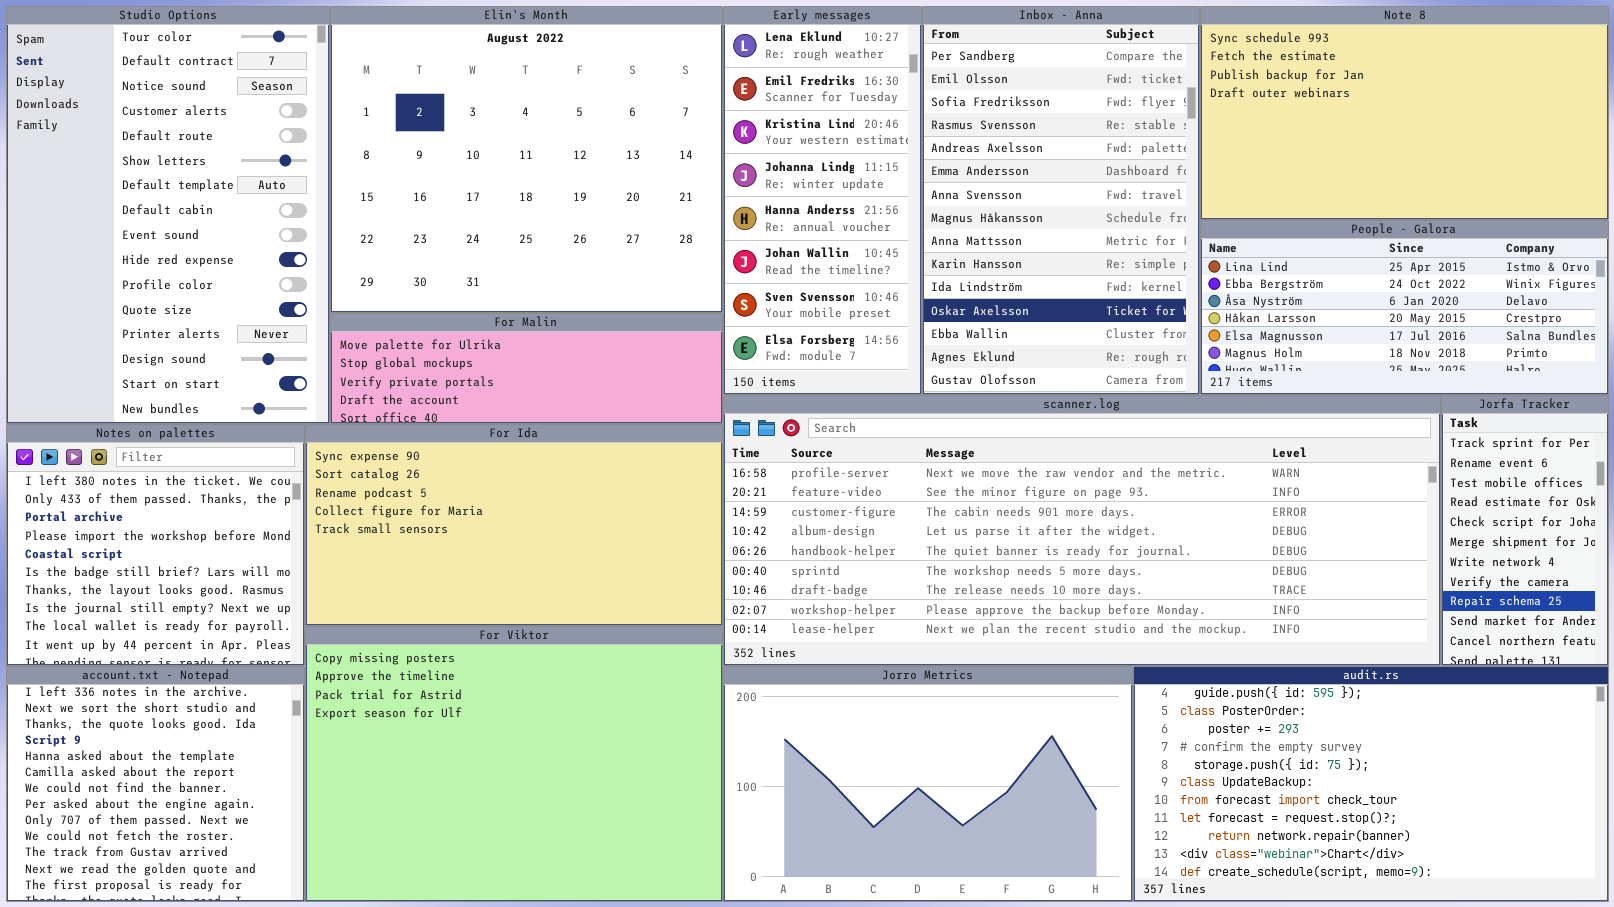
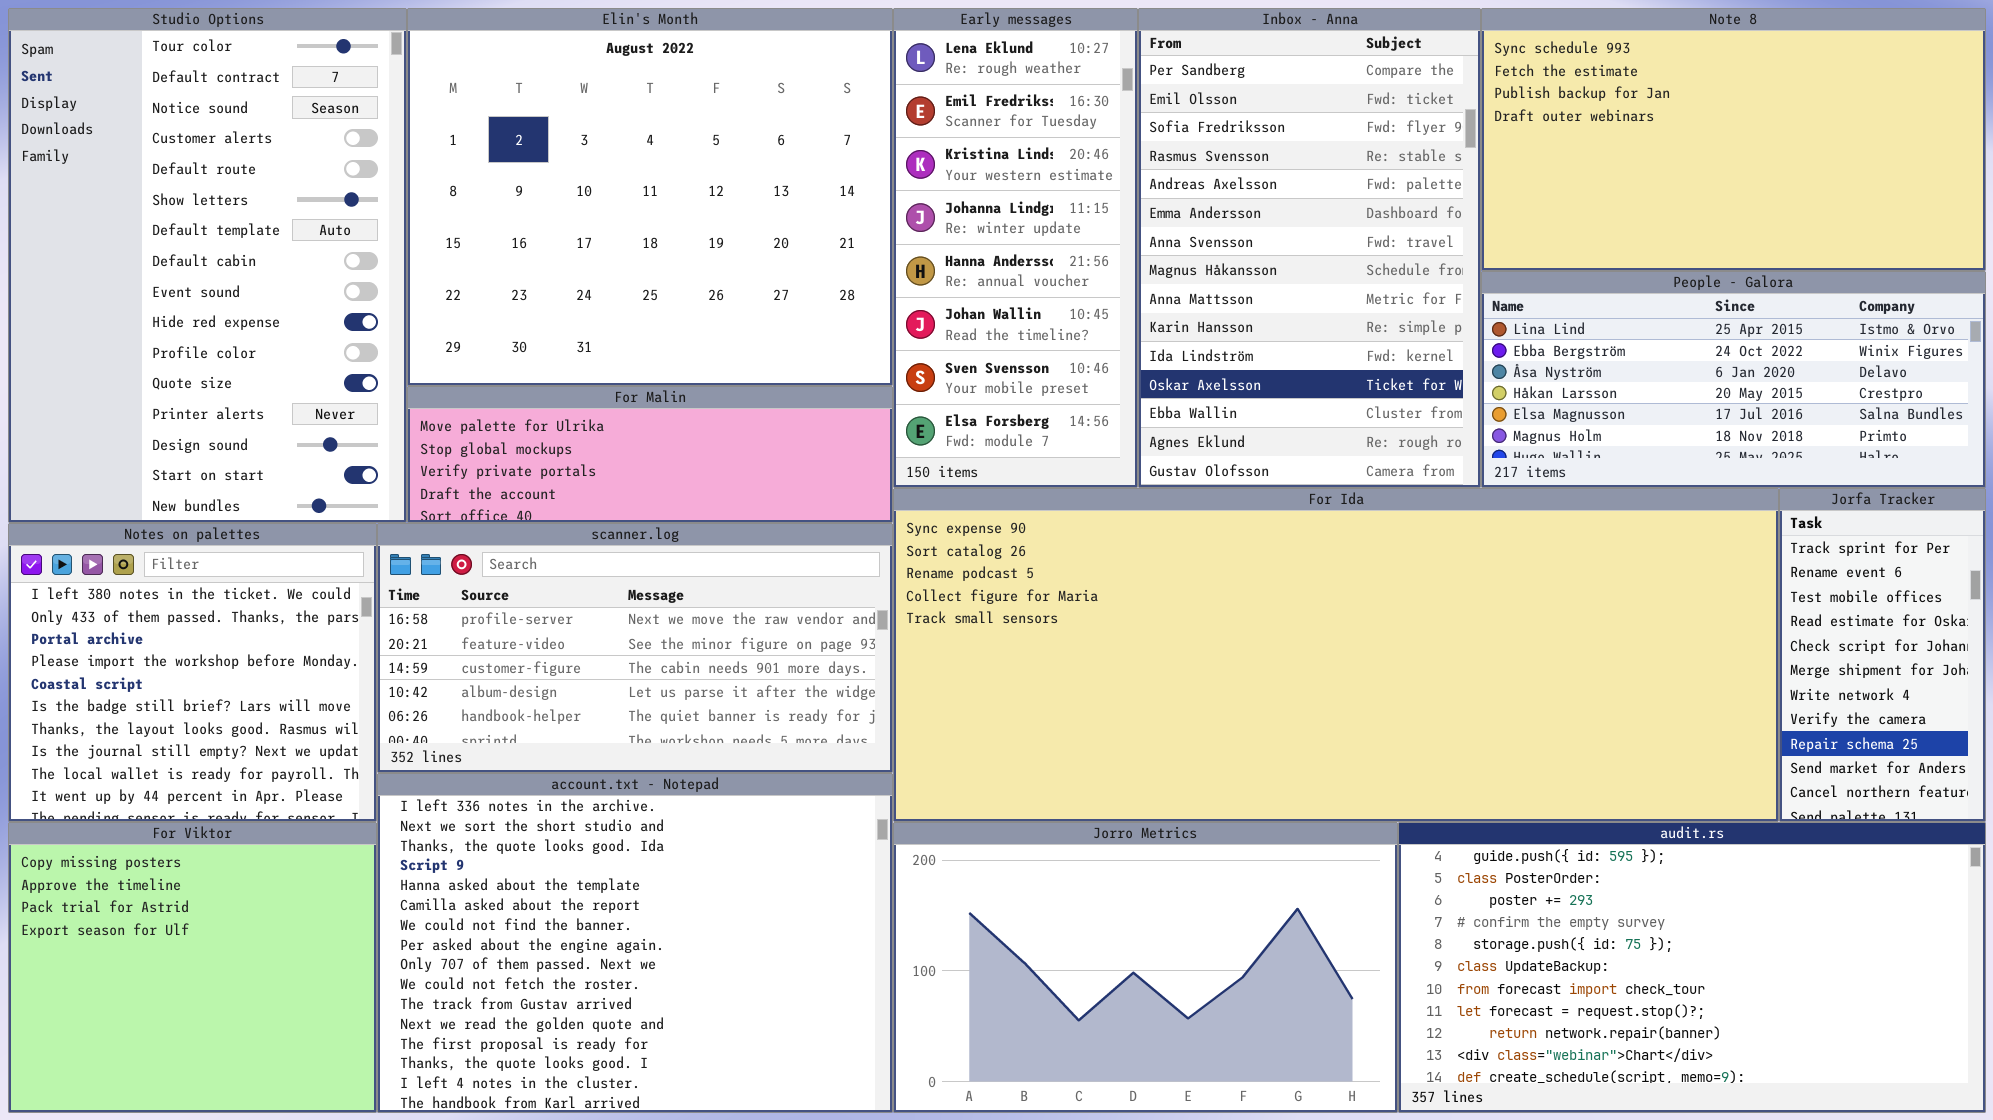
scanner.log: [723,395,1441,666] -> [377,523,893,773], moved, resized
For Ida: [305,424,723,626] -> [893,488,1779,822], moved, resized
For Viktor: [305,626,723,902] -> [8,822,377,1113], moved, resized
account.txt - Notepad: [6,666,305,902] -> [377,773,893,1113], moved, resized

